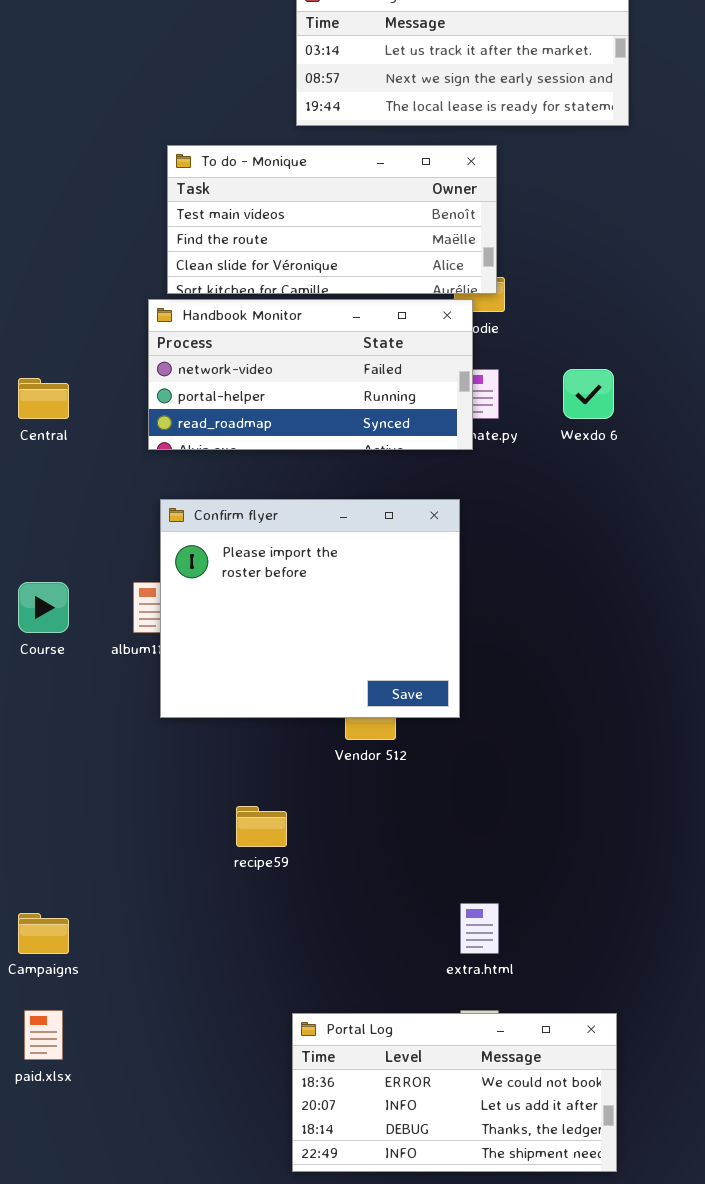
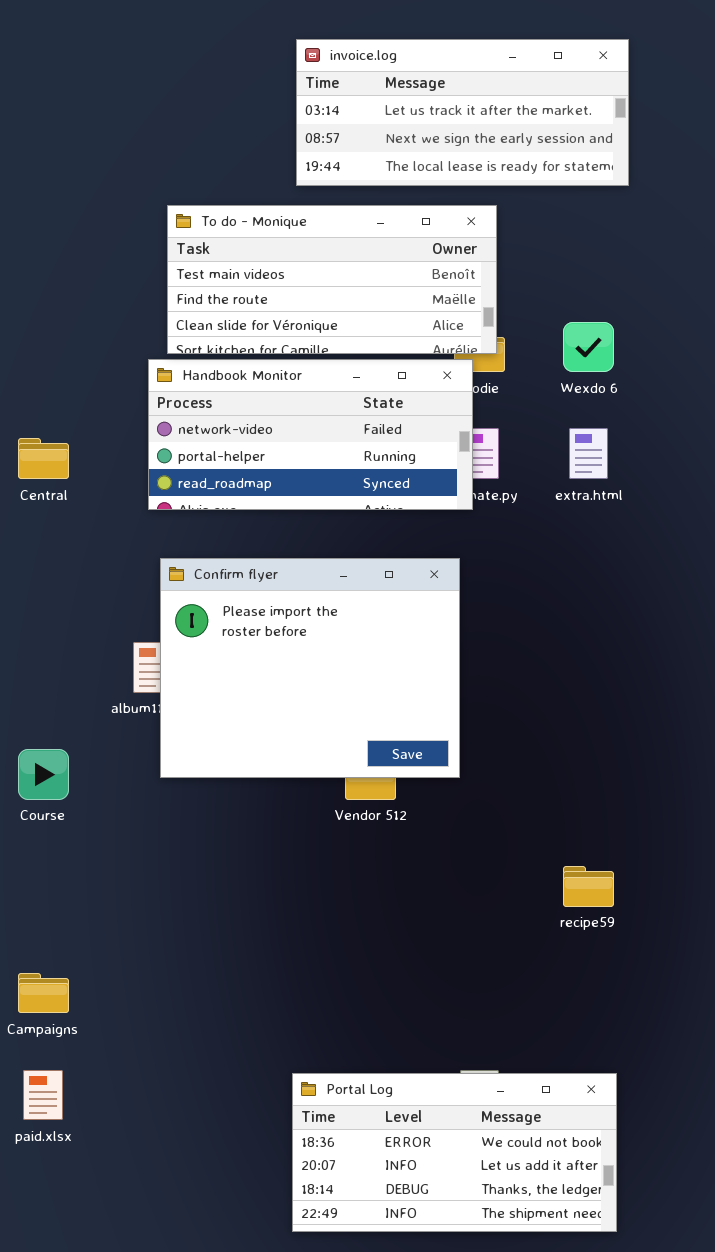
Wexdo 6: [563,369,614,419] -> [563,322,614,372], moved
Course: [18,582,69,633] -> [18,749,69,800], moved
recipe59: [236,806,287,847] -> [563,866,614,907], moved
extra.html: [460,903,499,954] -> [569,428,608,479], moved

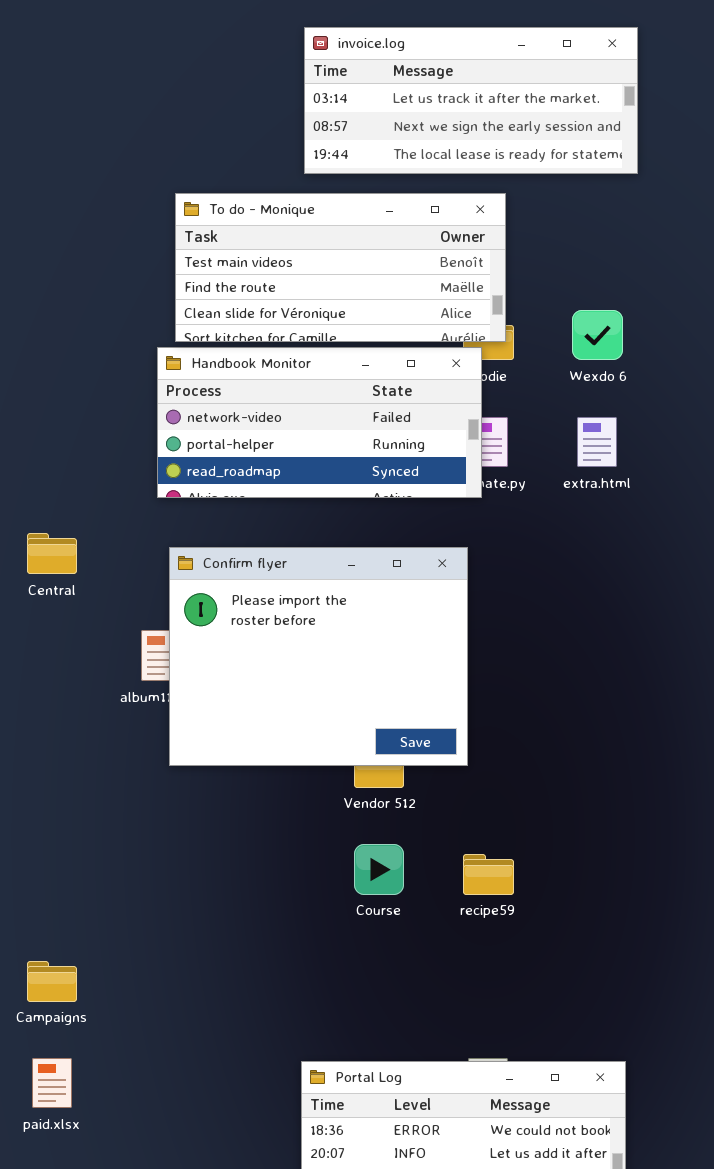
Central: [18,438,69,479] -> [27,533,77,574], moved
Course: [18,749,69,800] -> [354,844,404,895], moved
recipe59: [563,866,614,907] -> [463,854,514,895], moved

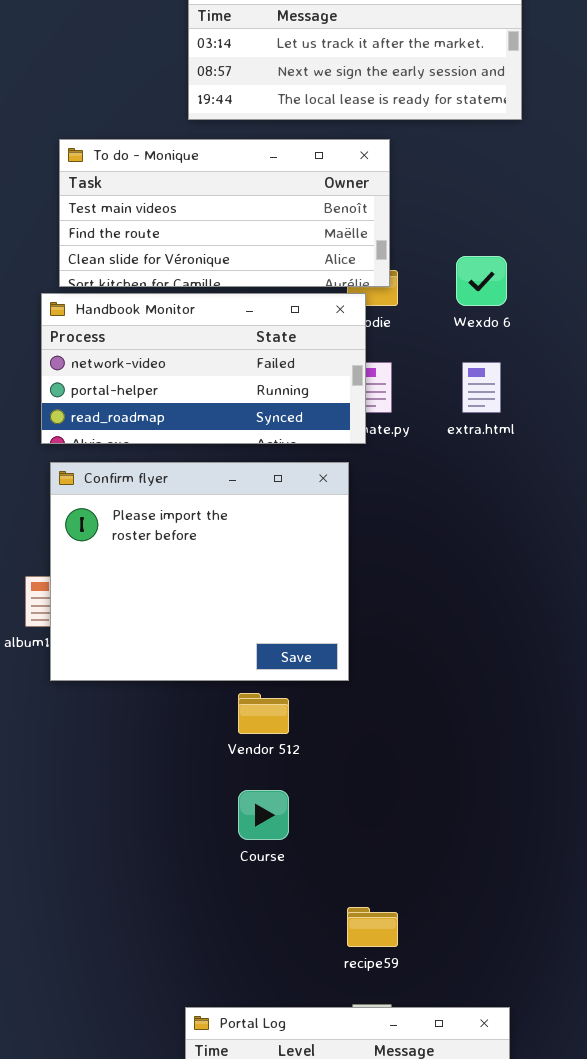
Confirm flyer: [169,547,468,766] -> [50,462,349,681], moved
recipe59: [463,854,514,895] -> [347,907,398,947], moved

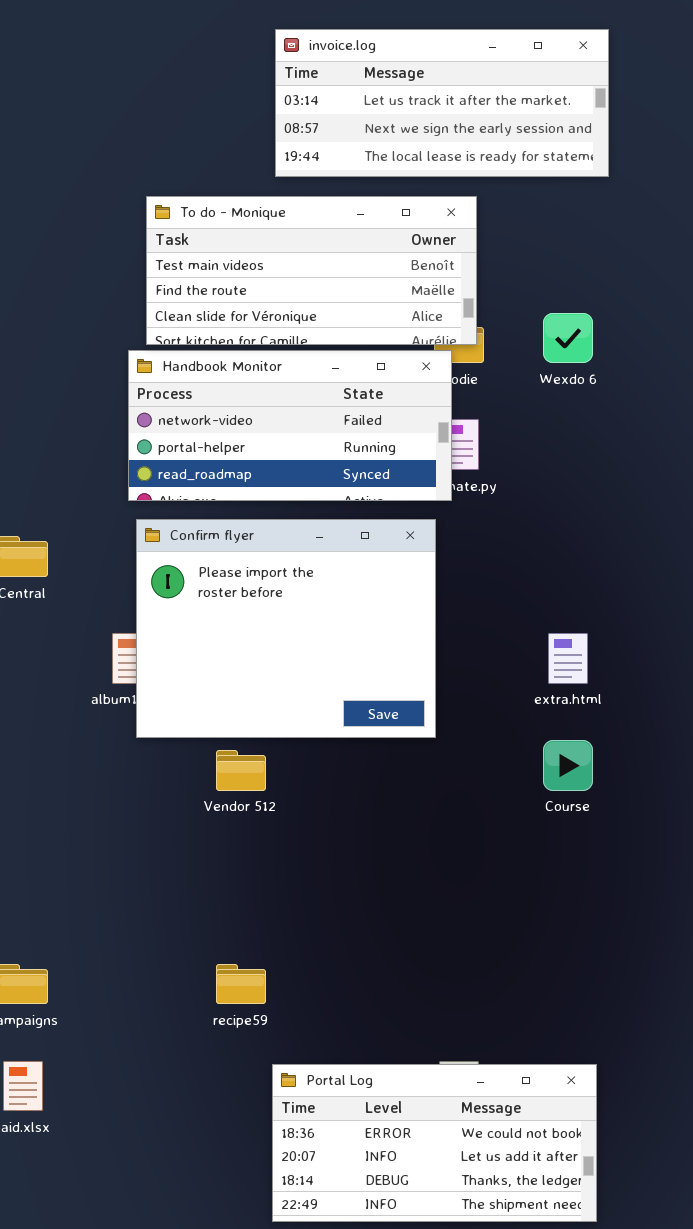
extra.html: [462,362,501,413] -> [548,633,588,684], moved
Vendor 512: [238,693,289,734] -> [216,750,266,791], moved
Course: [238,790,289,840] -> [543,740,593,791], moved
recipe59: [347,907,398,947] -> [216,964,266,1004], moved

